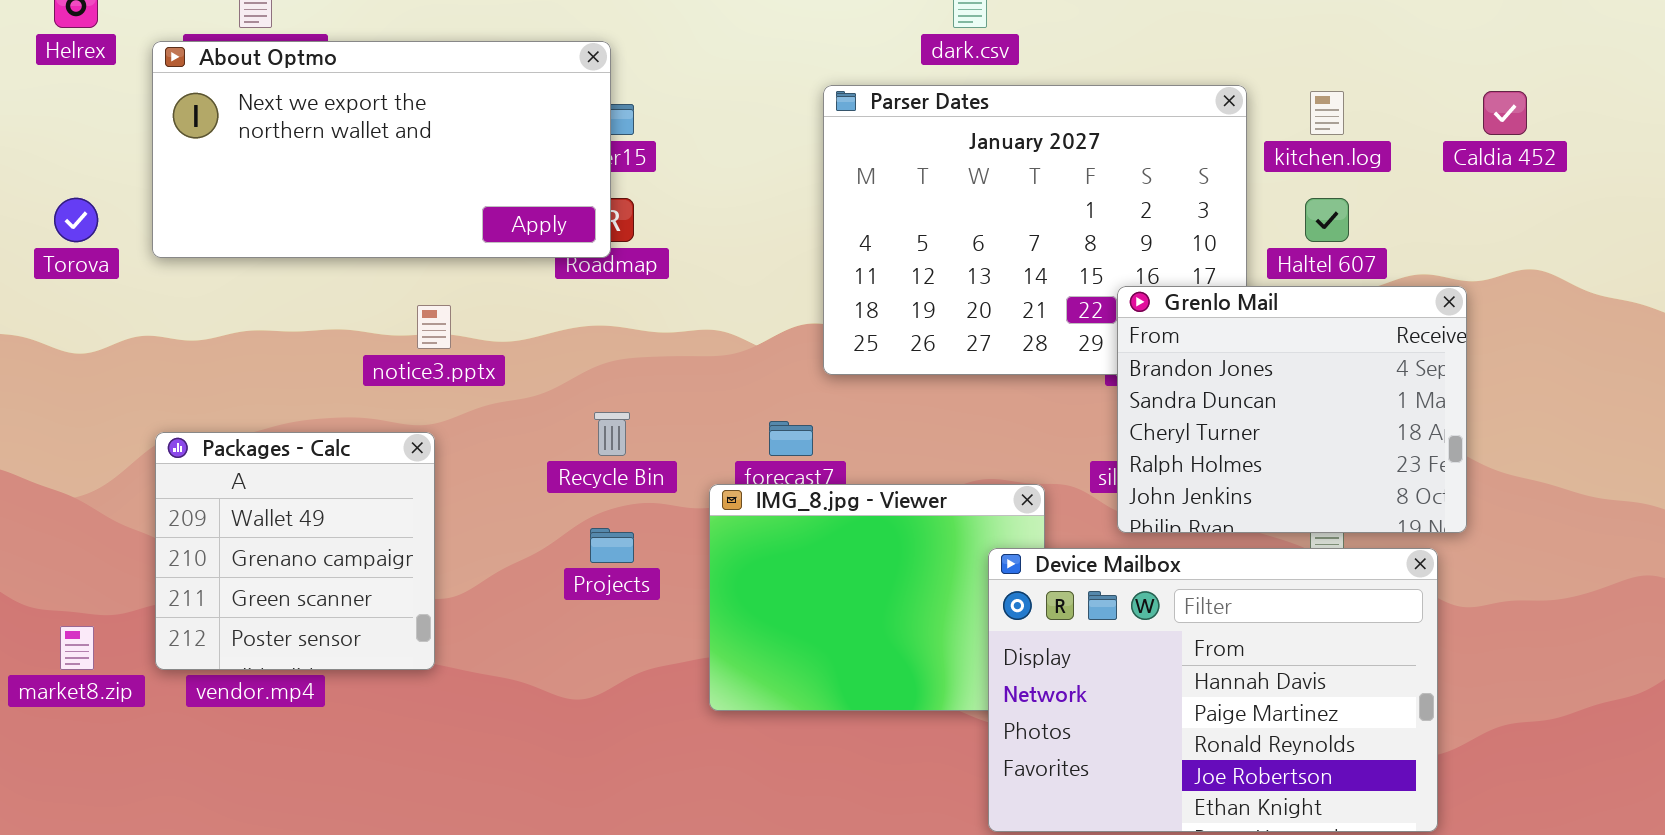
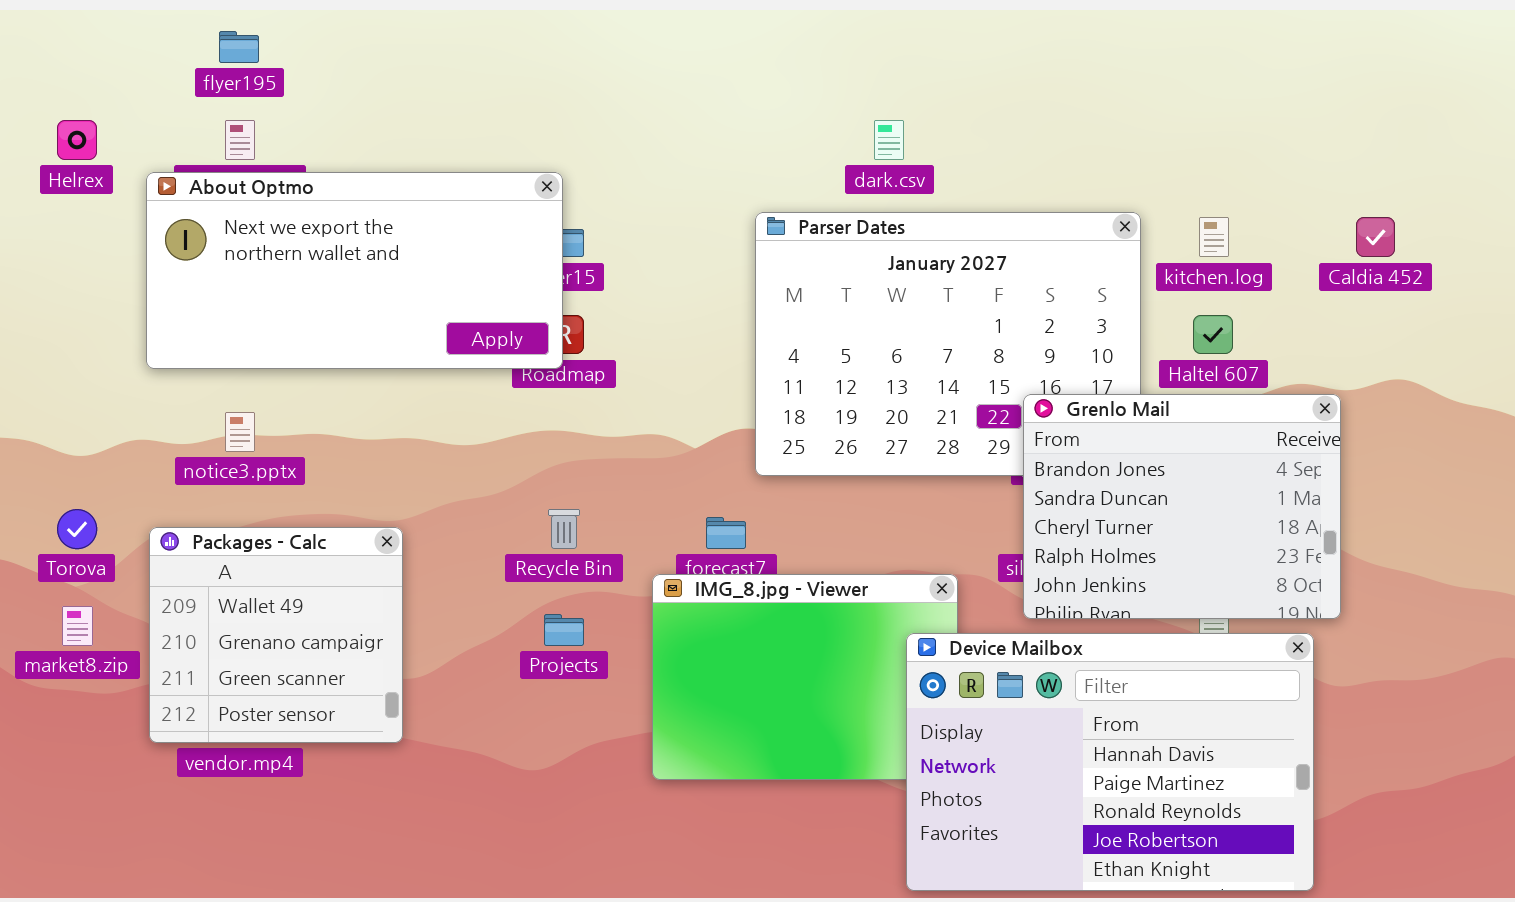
Torova: [54,198,98,242] -> [57,509,97,549], moved
notice3.pptx: [417,305,451,349] -> [225,412,255,452], moved
market8.zip: [60,626,94,670] -> [62,606,93,646], moved

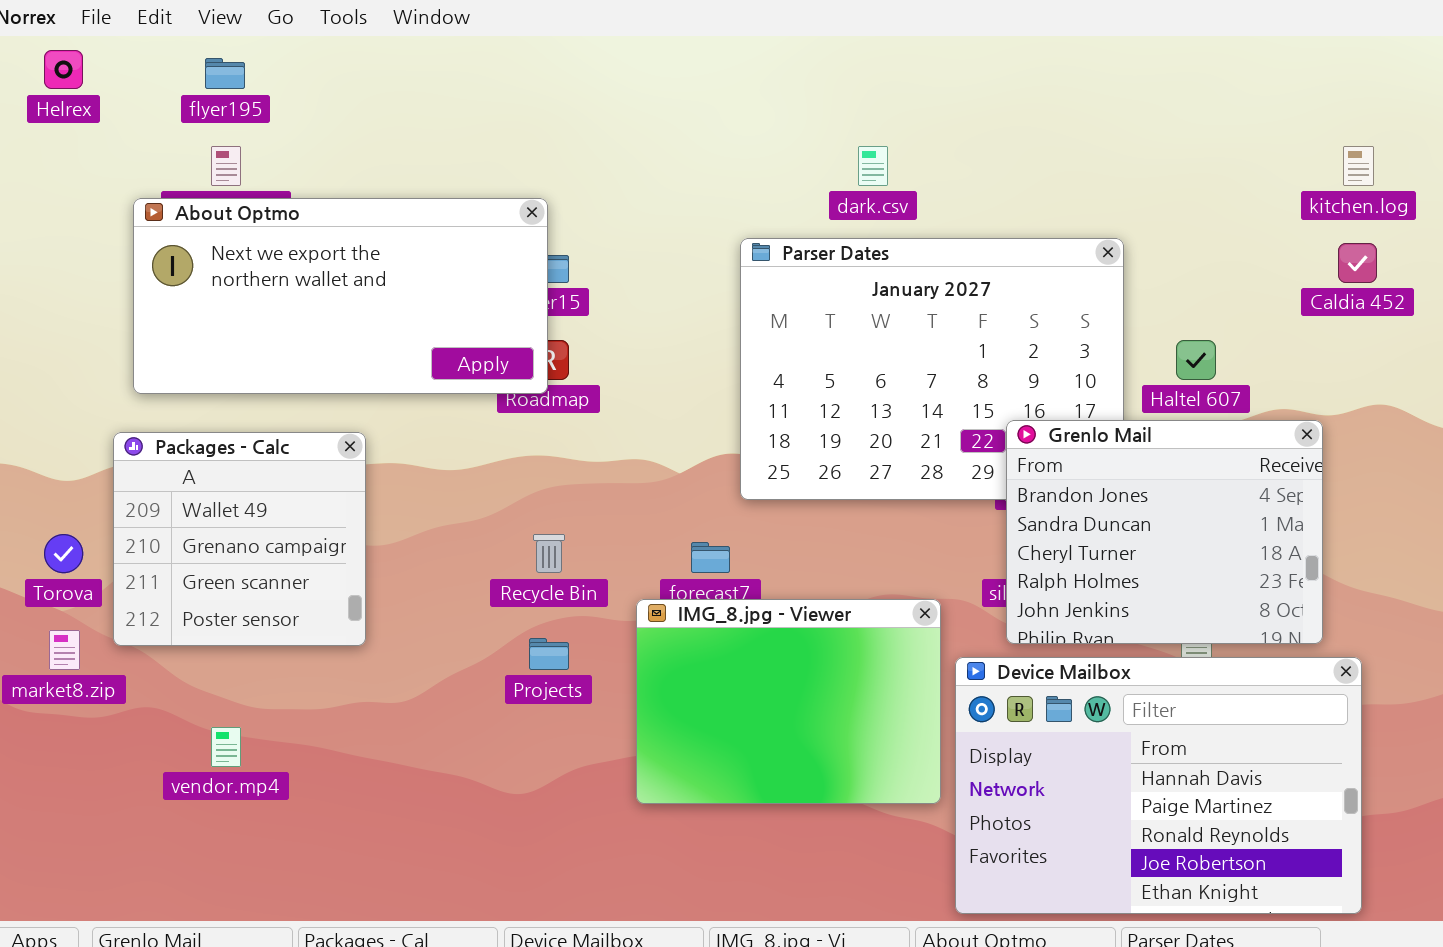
Helrex: [57,120,97,160] -> [44,50,83,89], moved
kitchen.log: [1199,217,1229,257] -> [1343,146,1374,186], moved
Packages - Calc: [149,527,403,743] -> [113,432,366,646], moved
Device Mailbox: [906,633,1314,891] -> [955,657,1362,914], moved

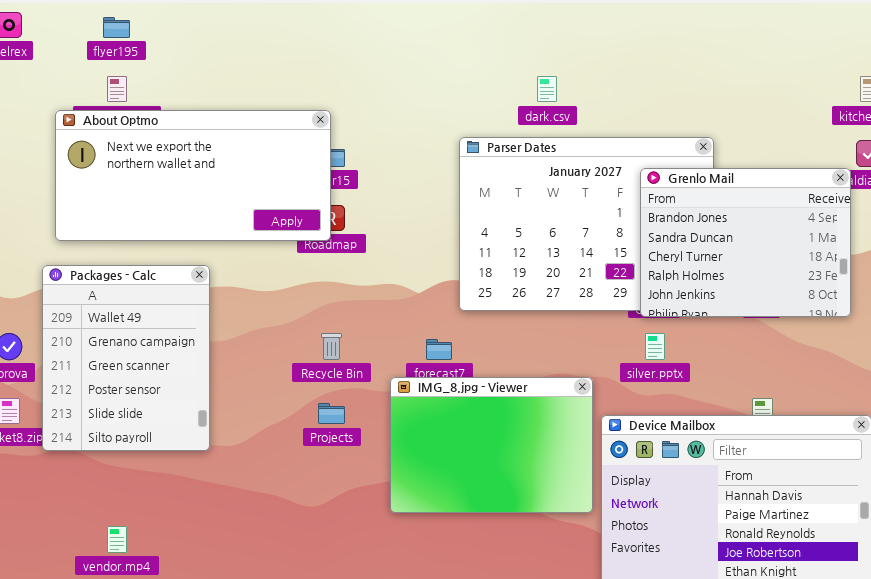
Grenlo Mail: [1006,420,1323,644] -> [640,168,851,317], moved
Packages - Calc: [113,432,366,646] -> [42,265,210,451], resized
vendor.mp4: [211,727,241,767] -> [107,526,127,553], moved

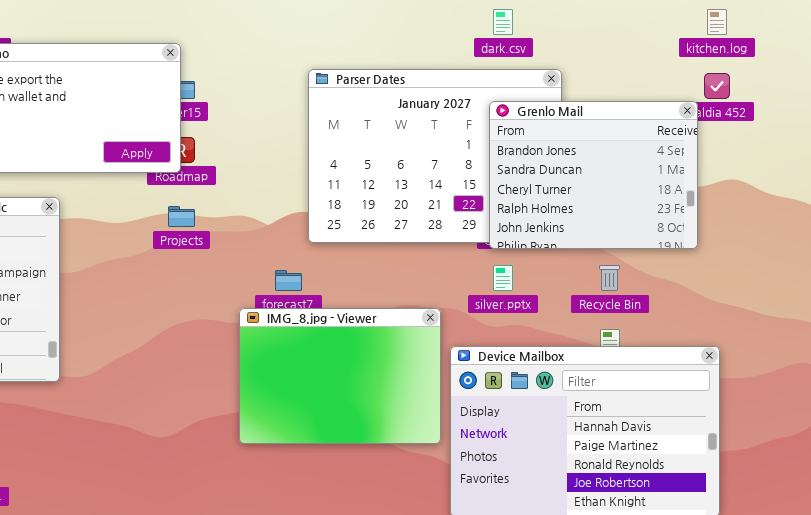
dark.csv: [537,76,557,102] -> [493,9,513,35], moved
Recycle Bin: [321,333,342,360] -> [599,265,620,291], moved
Projects: [318,403,345,424] -> [168,206,195,227], moved

